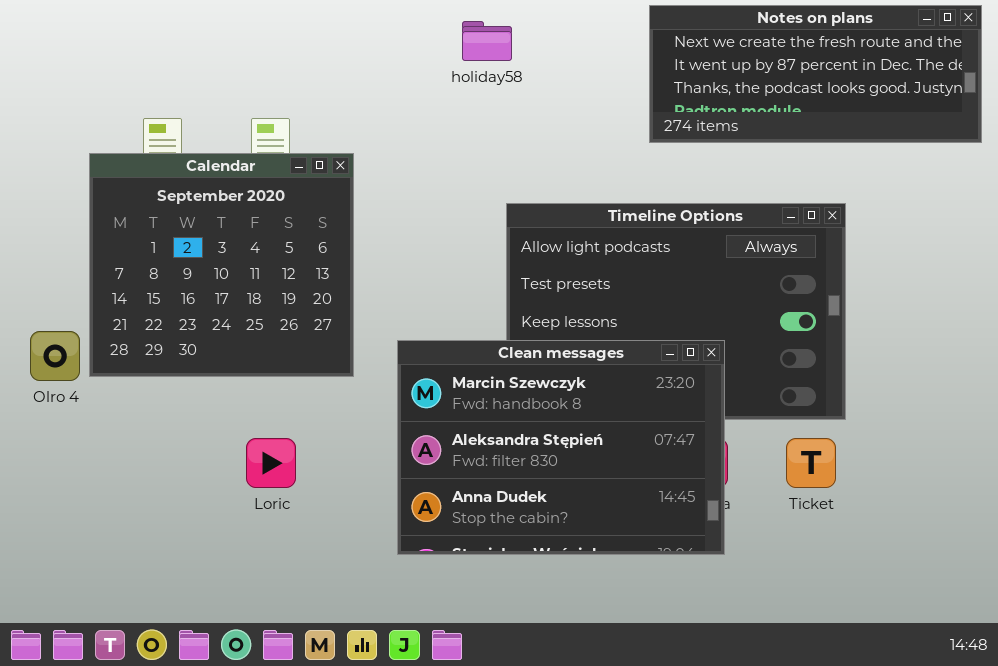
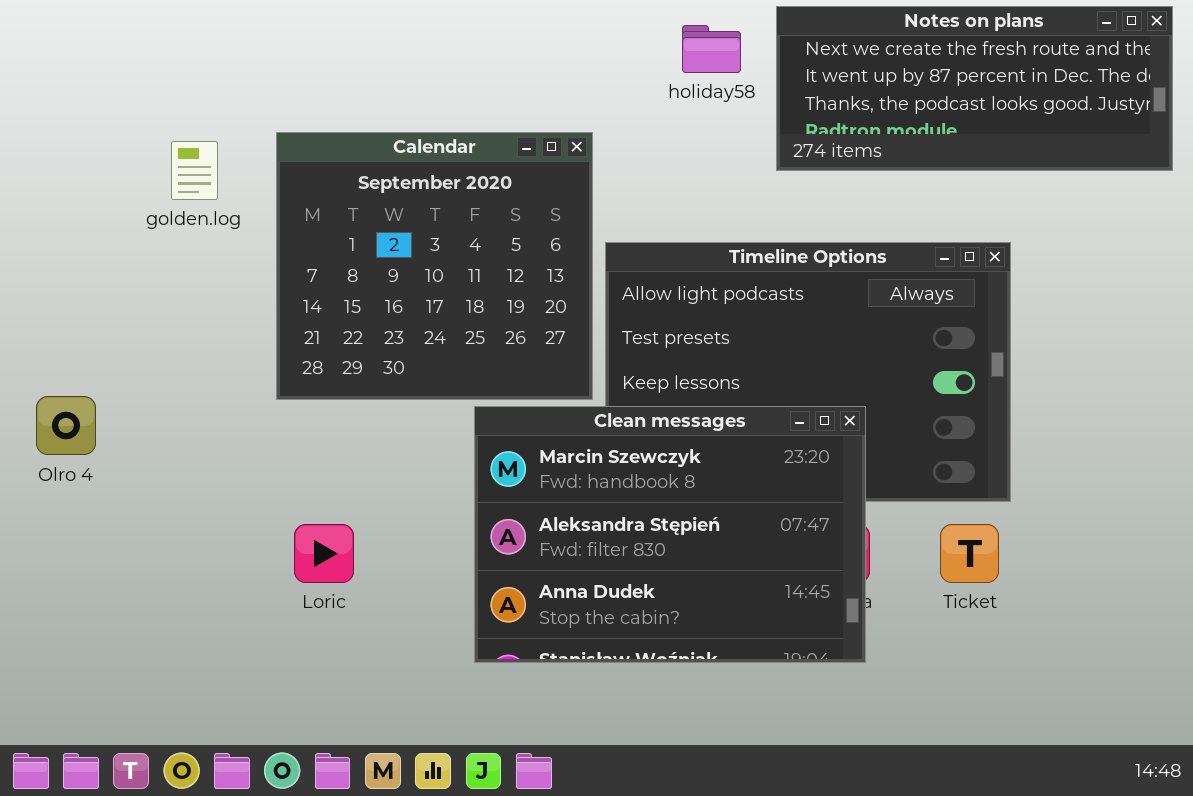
holiday58: [462,21,512,61] -> [682,25,741,73], moved
Calendar: [89,153,354,377] -> [276,132,593,400], moved

